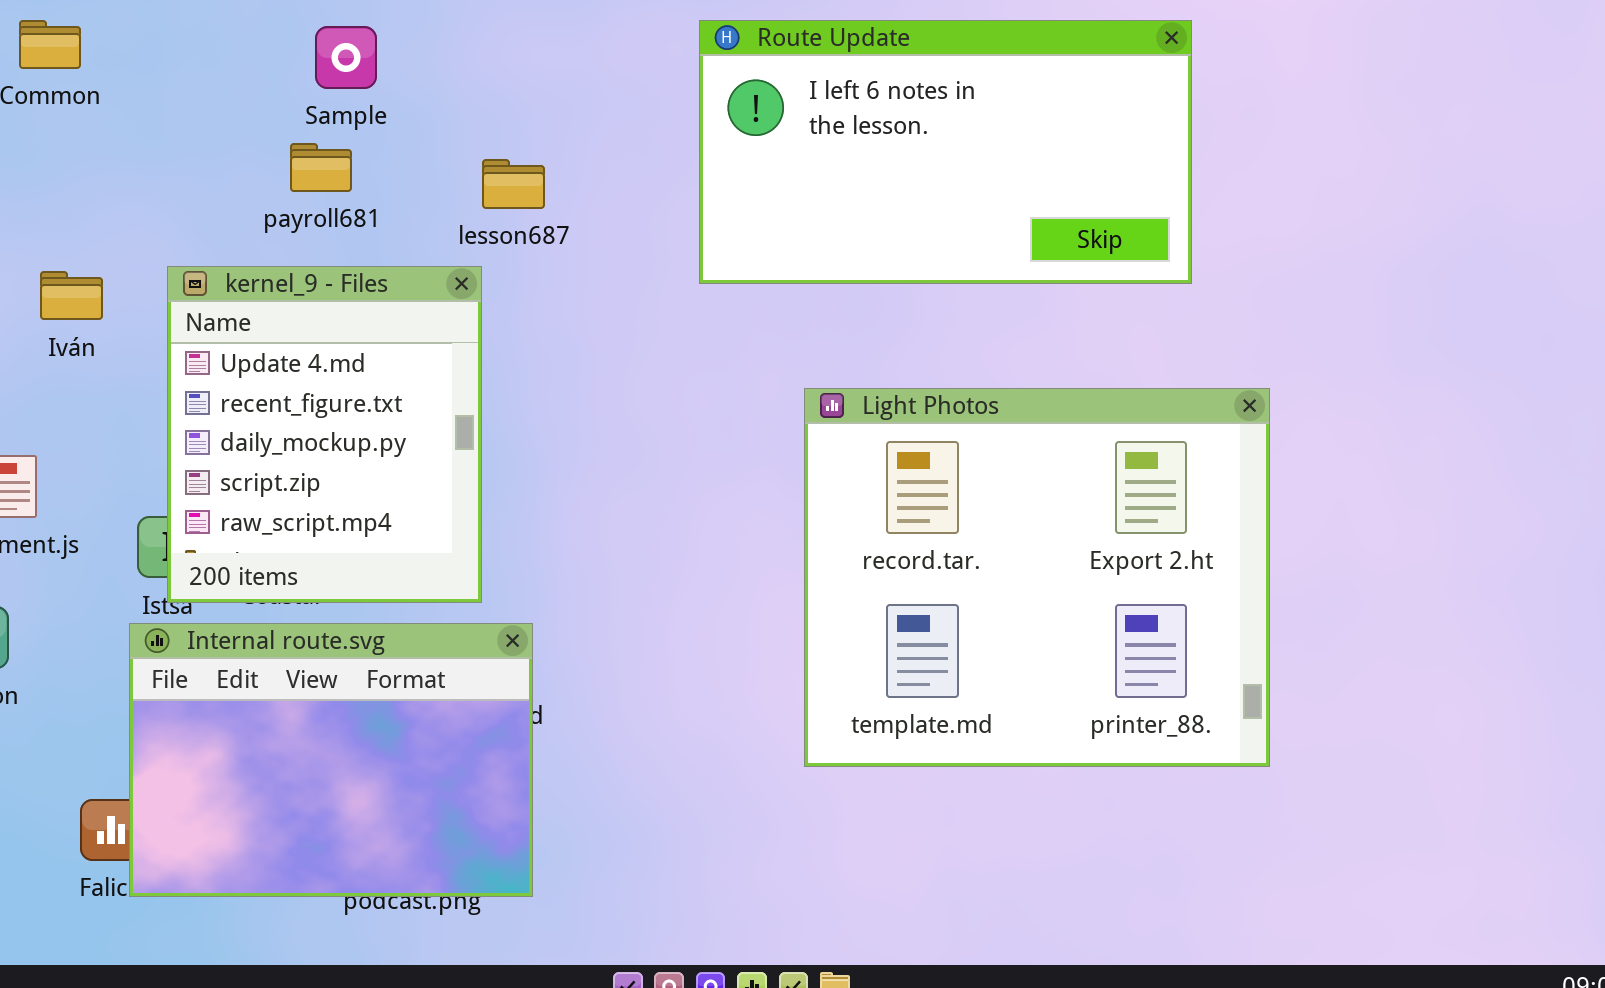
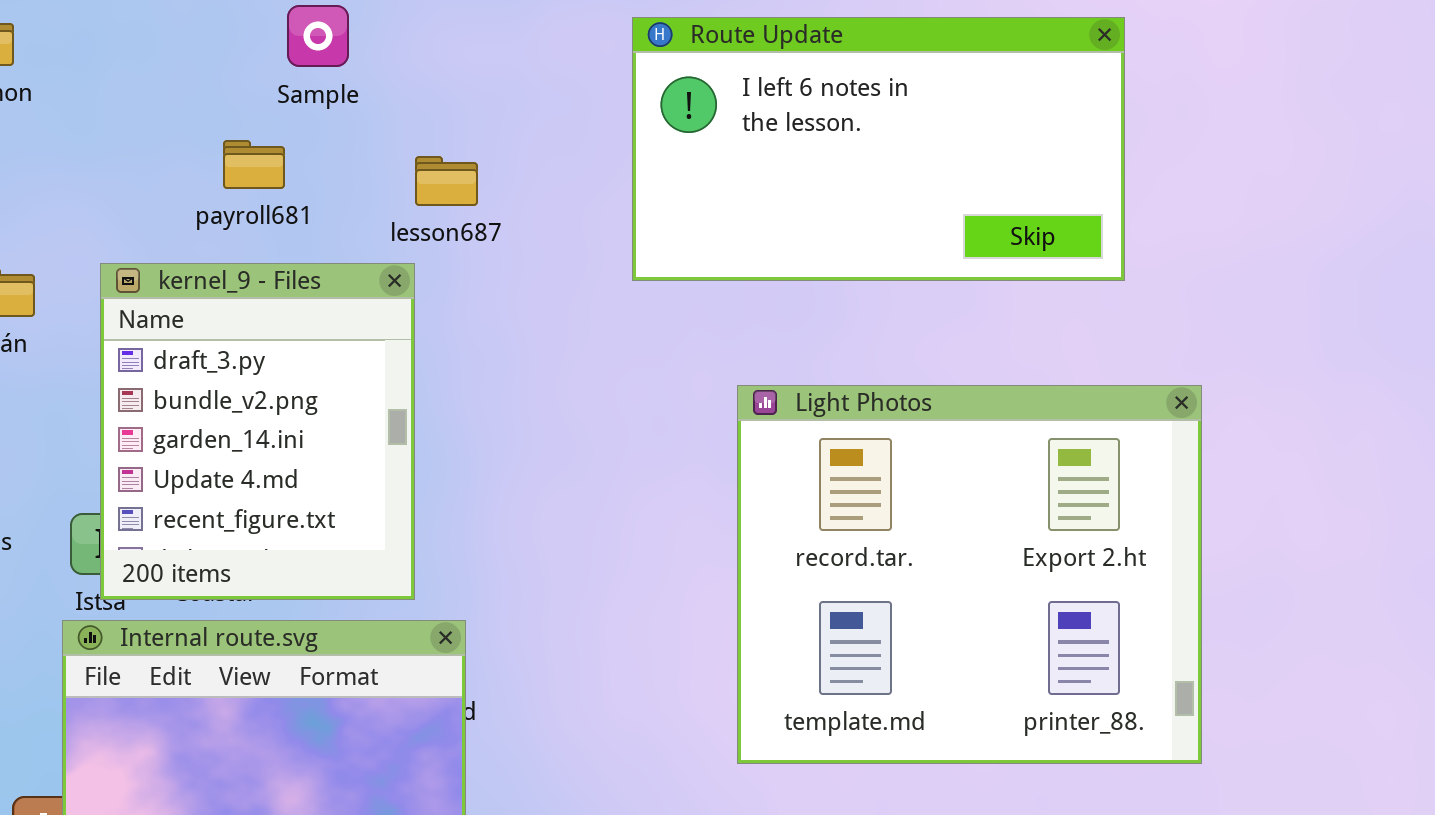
Sample: [315,26,377,89] -> [287,5,349,67], moved
kernel_9 - Files: [167,266,482,603] -> [100,263,415,600], scrolled up 3 rows

